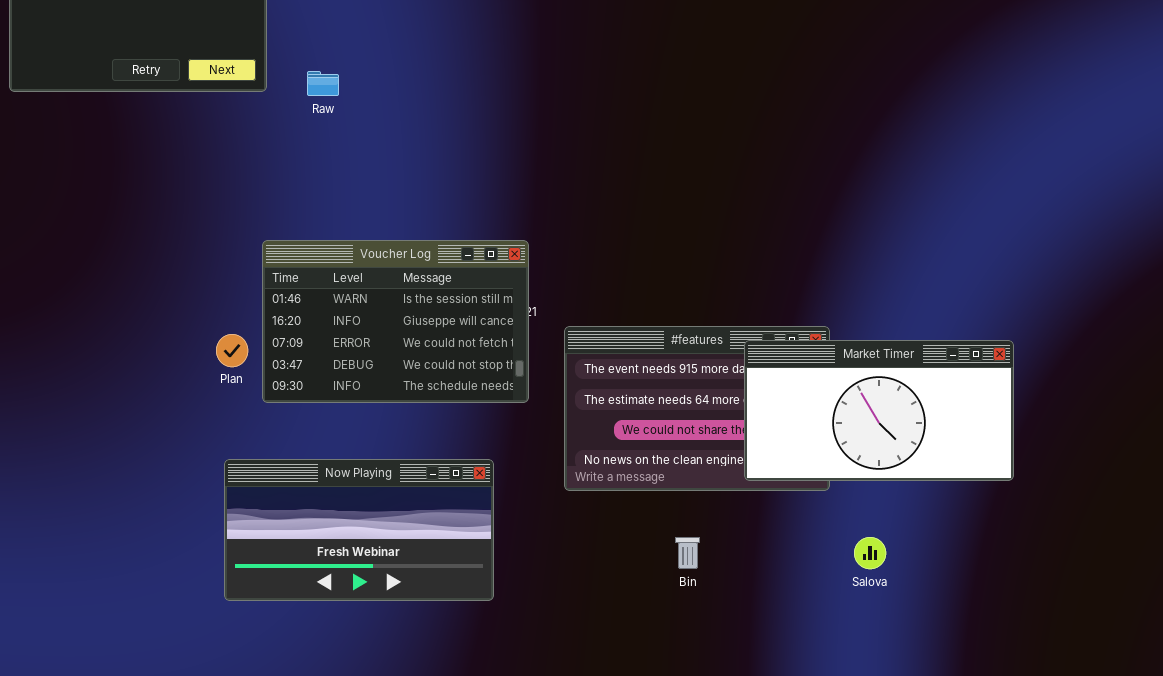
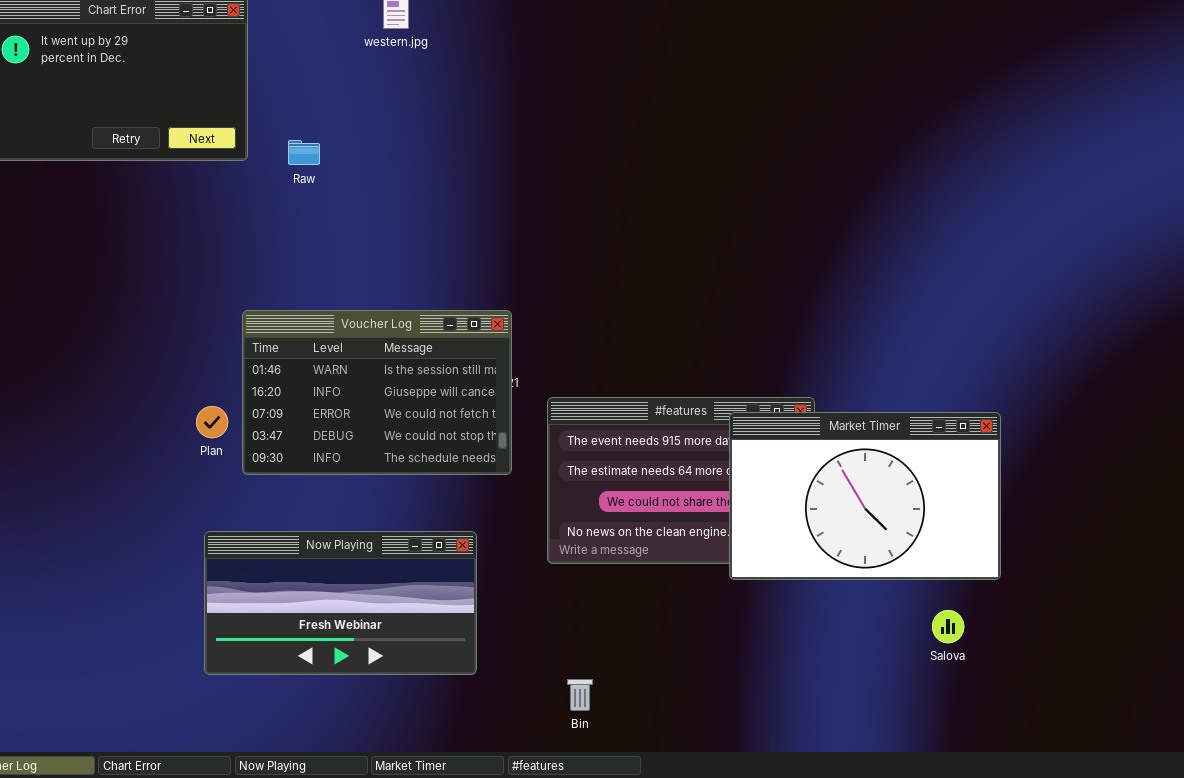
Market Timer: [744,340,1014,481] -> [729,412,1001,580], resized
Bin: [675,537,700,569] -> [567,679,593,711], moved
Salova: [854,537,886,569] -> [932,610,964,643], moved

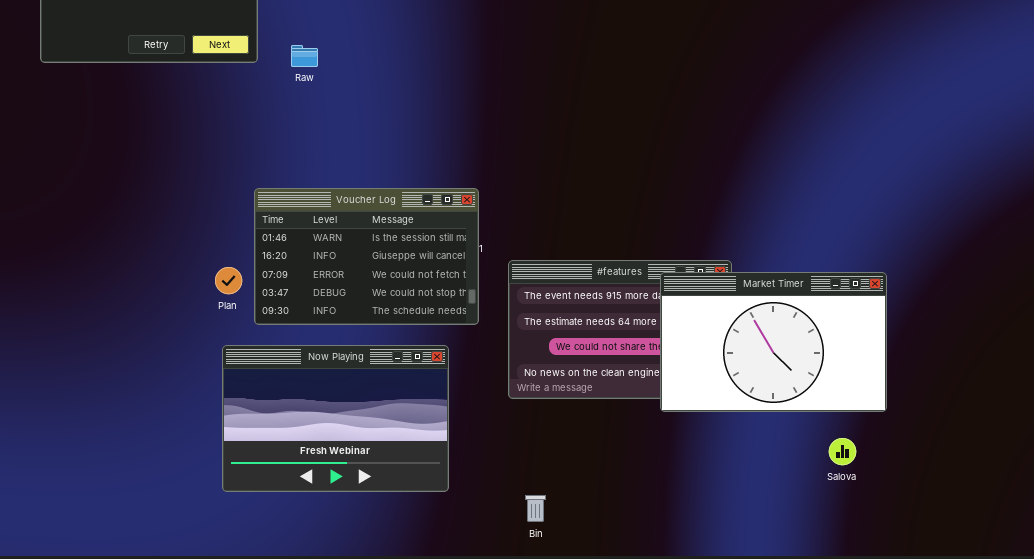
Now Playing: [204,531,477,675] -> [222,345,449,492], resized

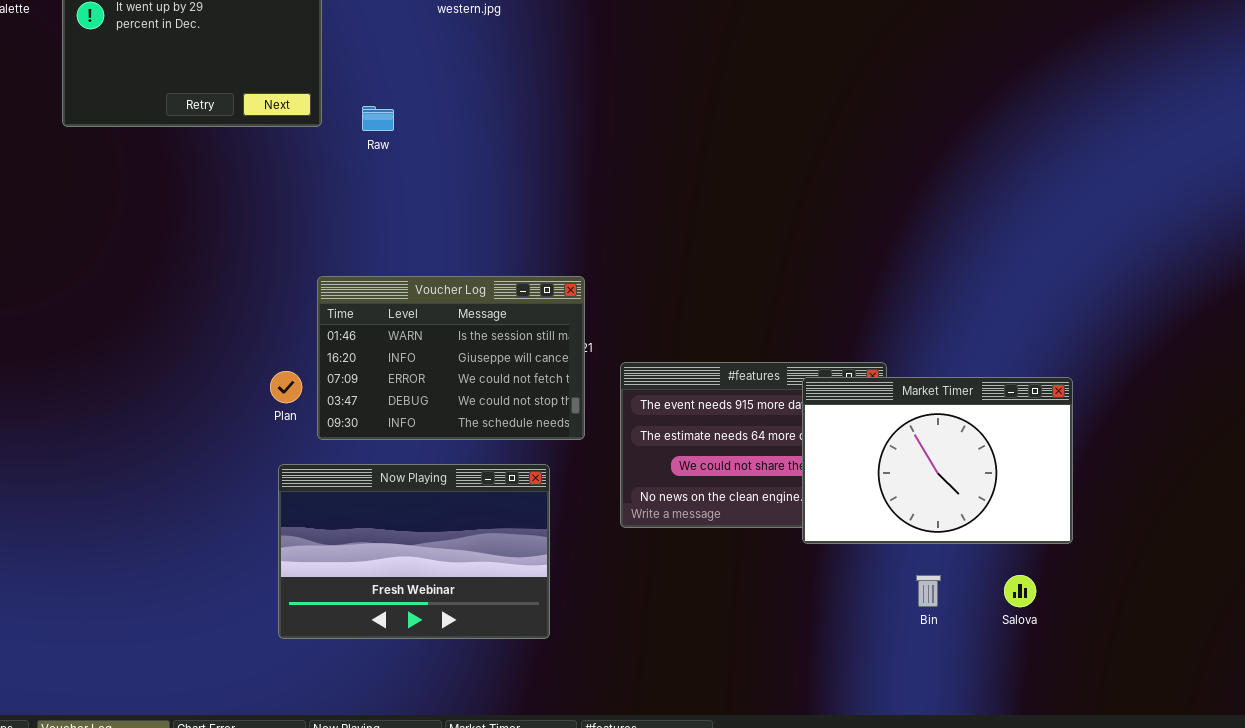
Bin: [525,495,546,522] -> [916,575,941,607], moved

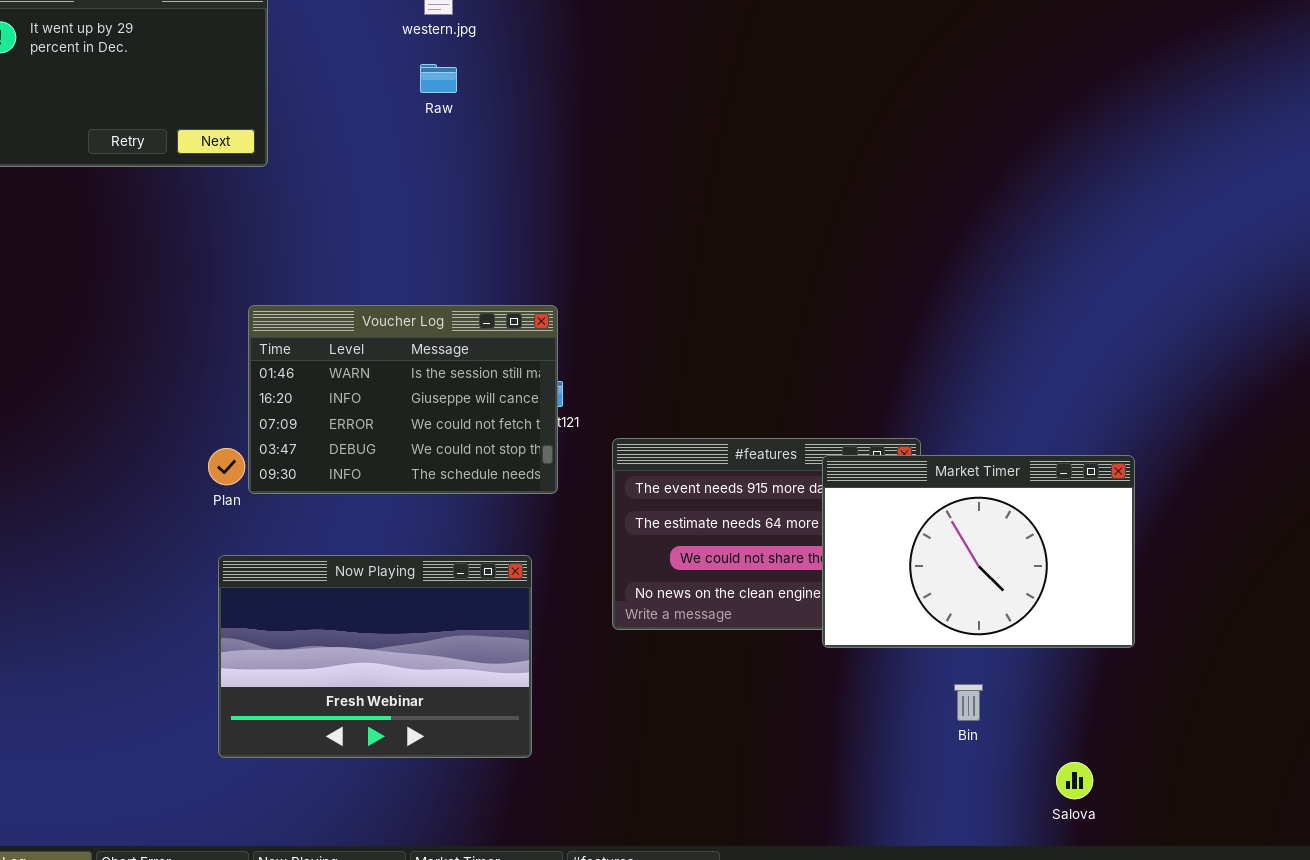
Raw: [362,106,394,131] -> [420,64,457,93], moved
Voucher Log: [317,276,585,440] -> [248,305,558,494], moved
Salova: [1004,575,1036,607] -> [1056,762,1093,799], moved

